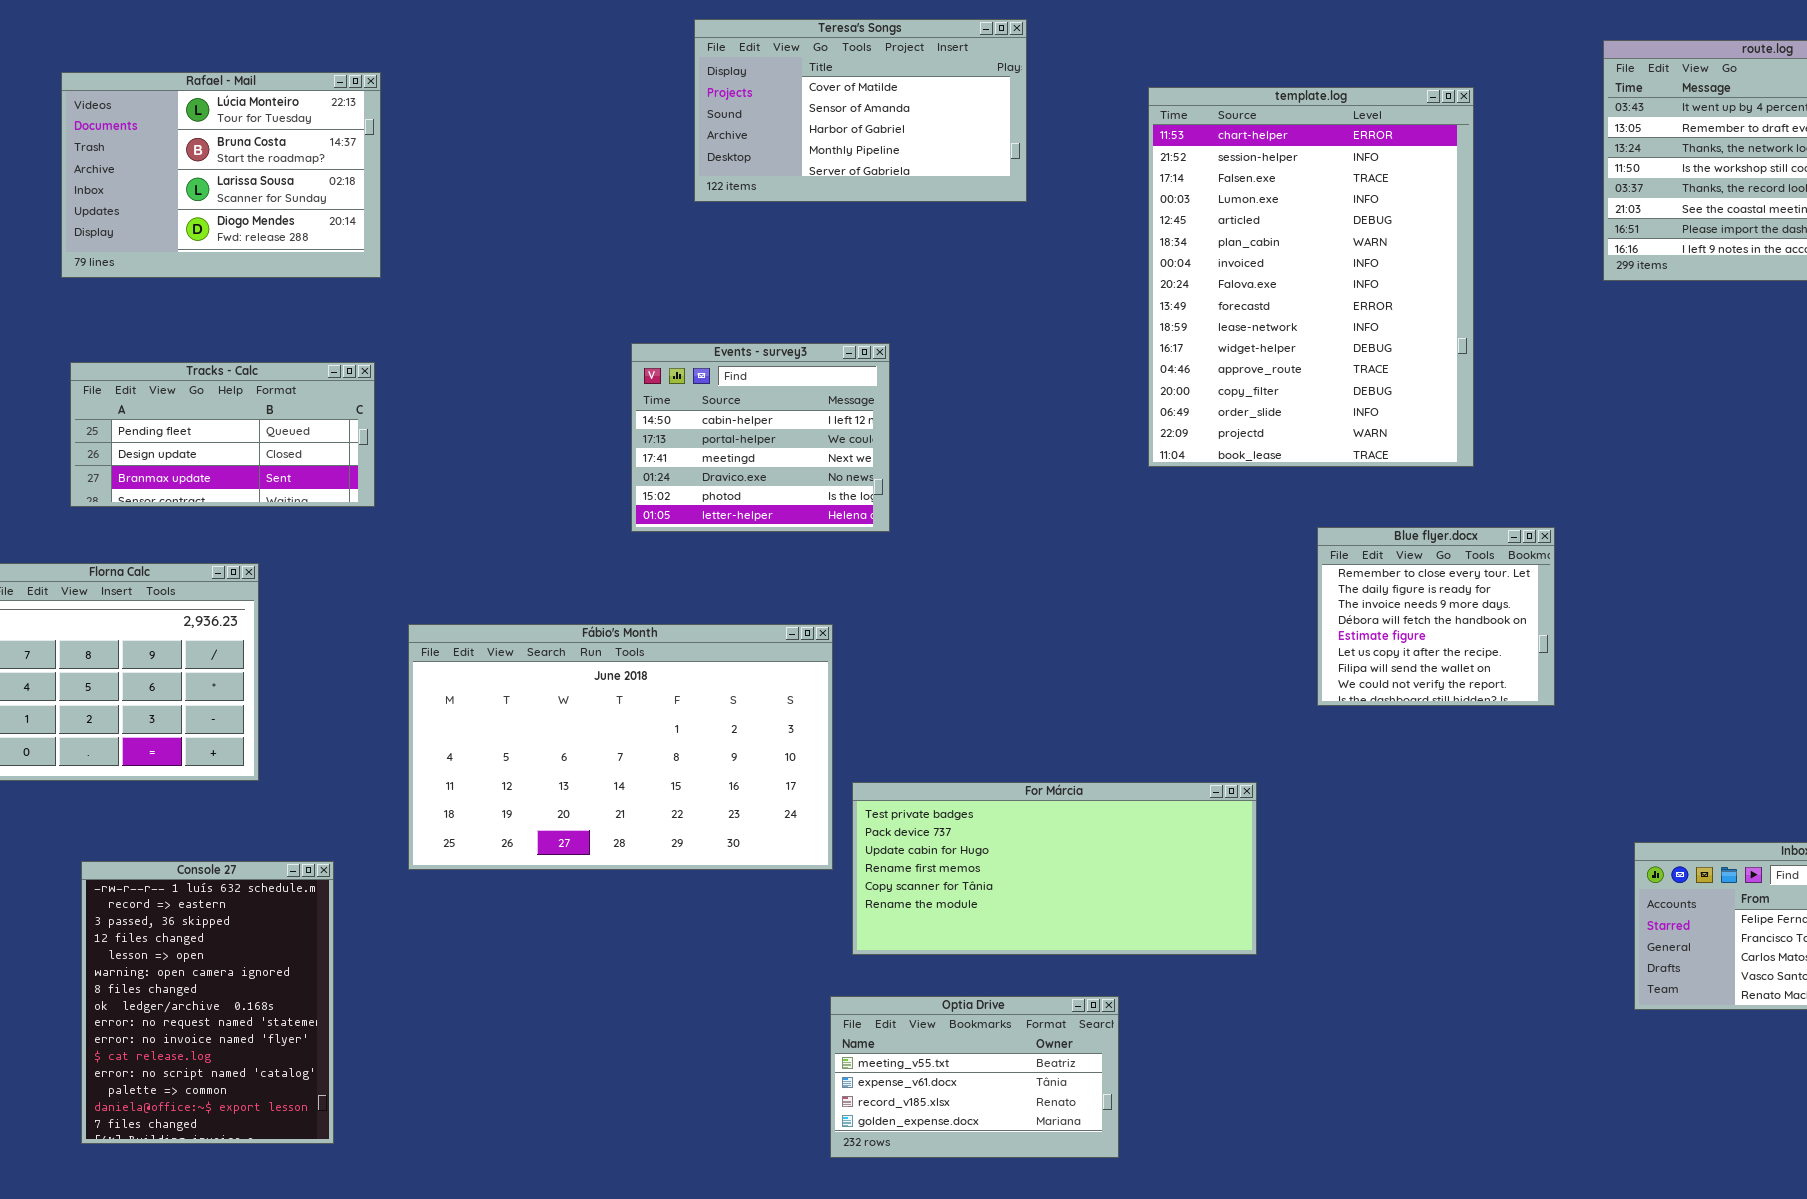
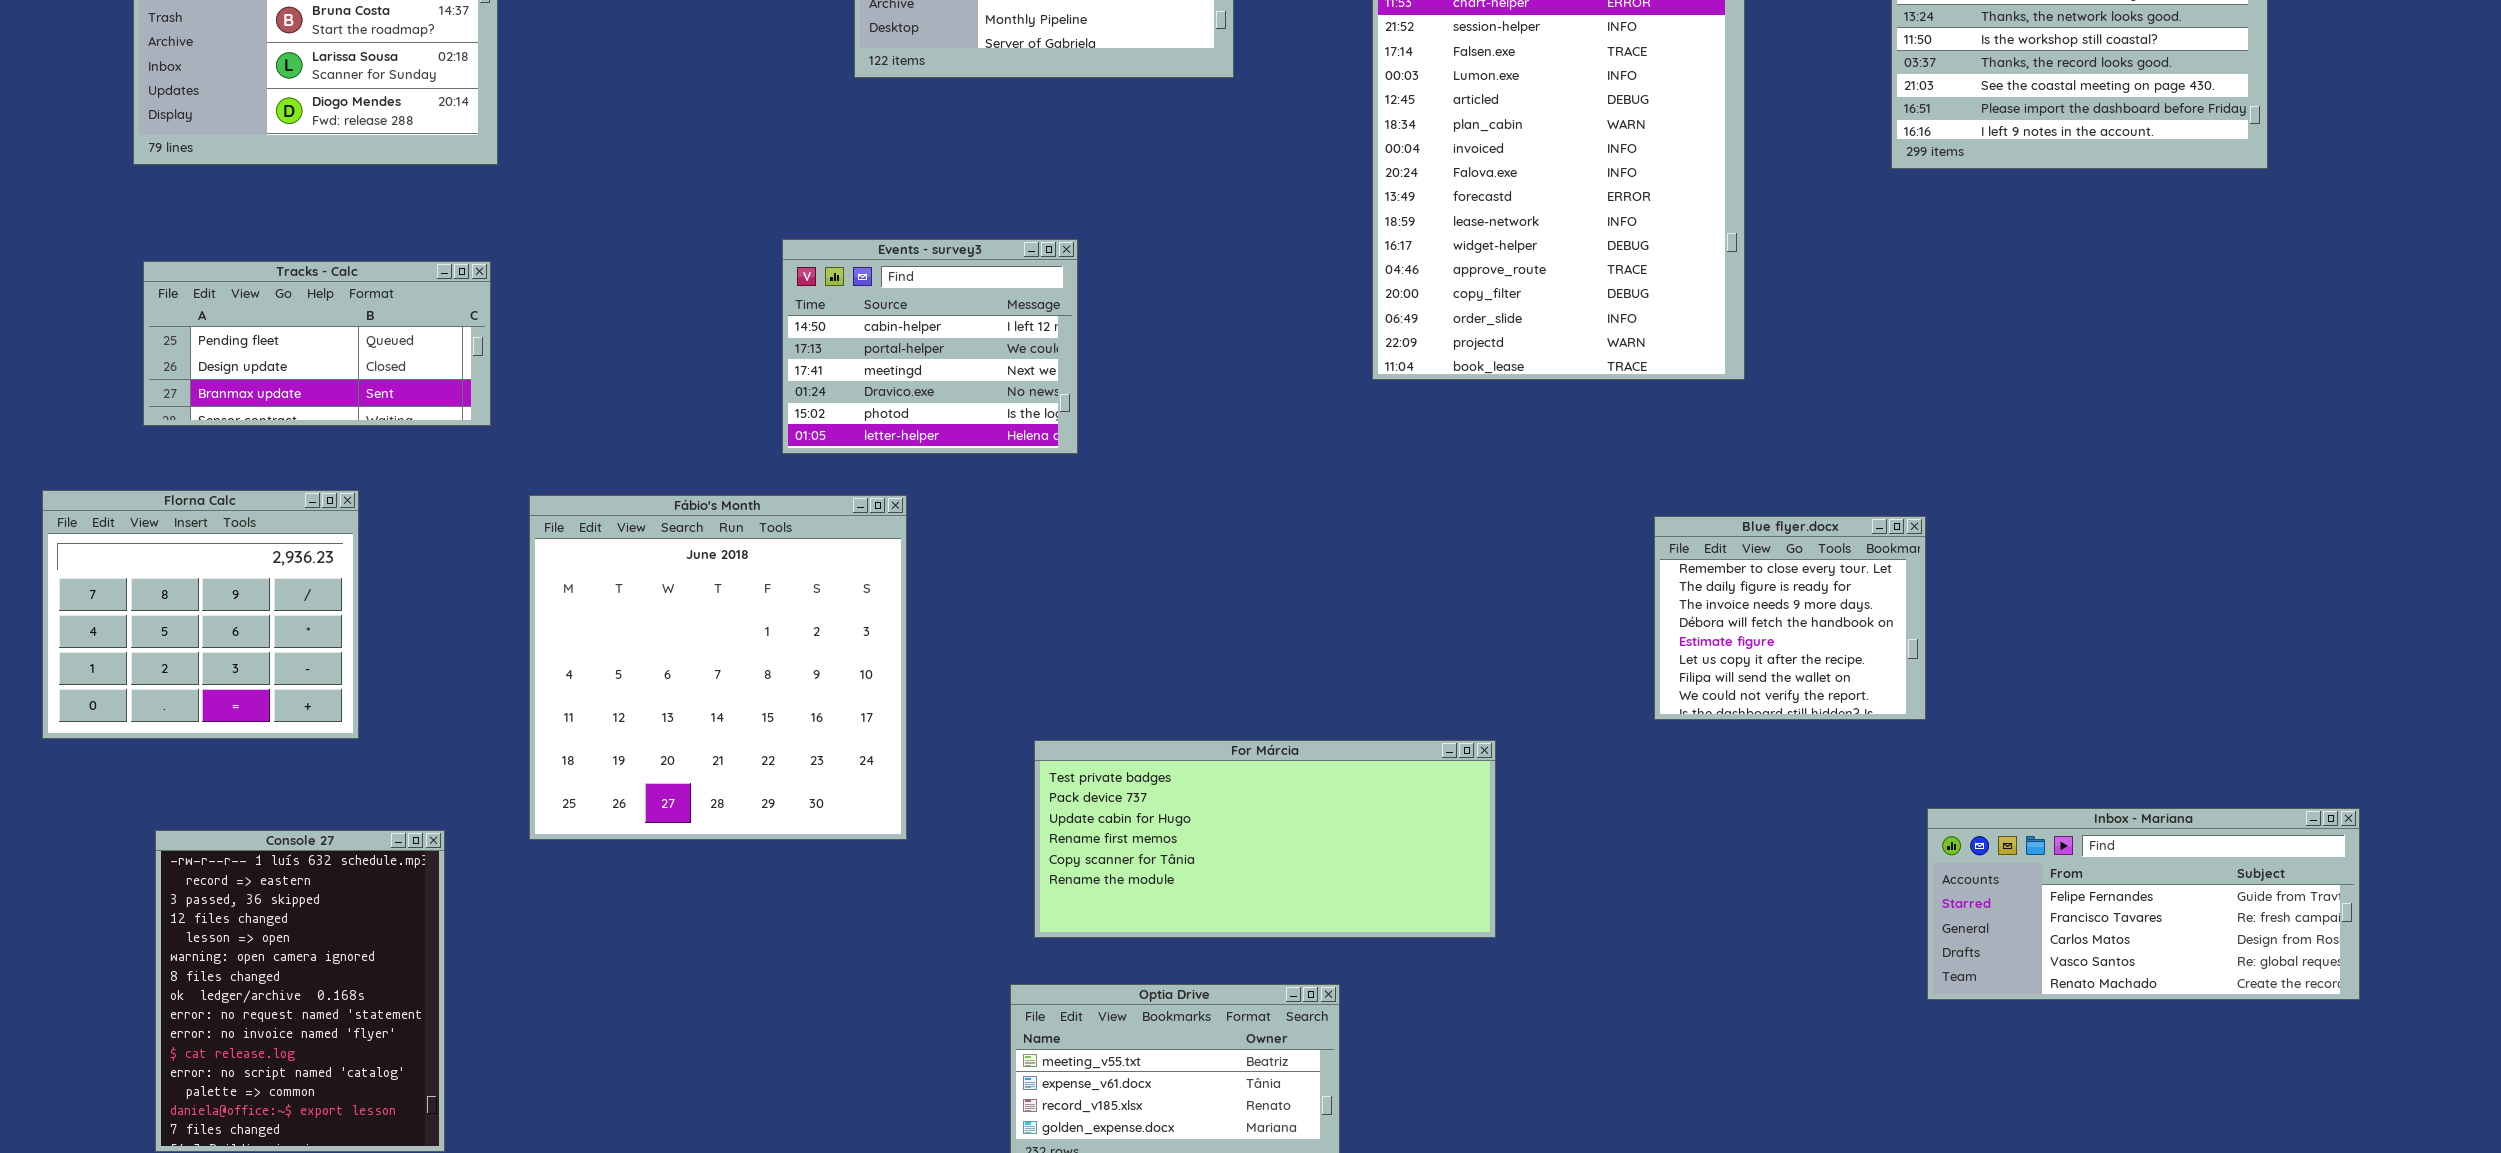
Blue flyer.docx: [1317,527,1555,706] -> [1654,516,1926,720], moved
Fábio's Month: [408,624,833,870] -> [529,495,907,840], resized

